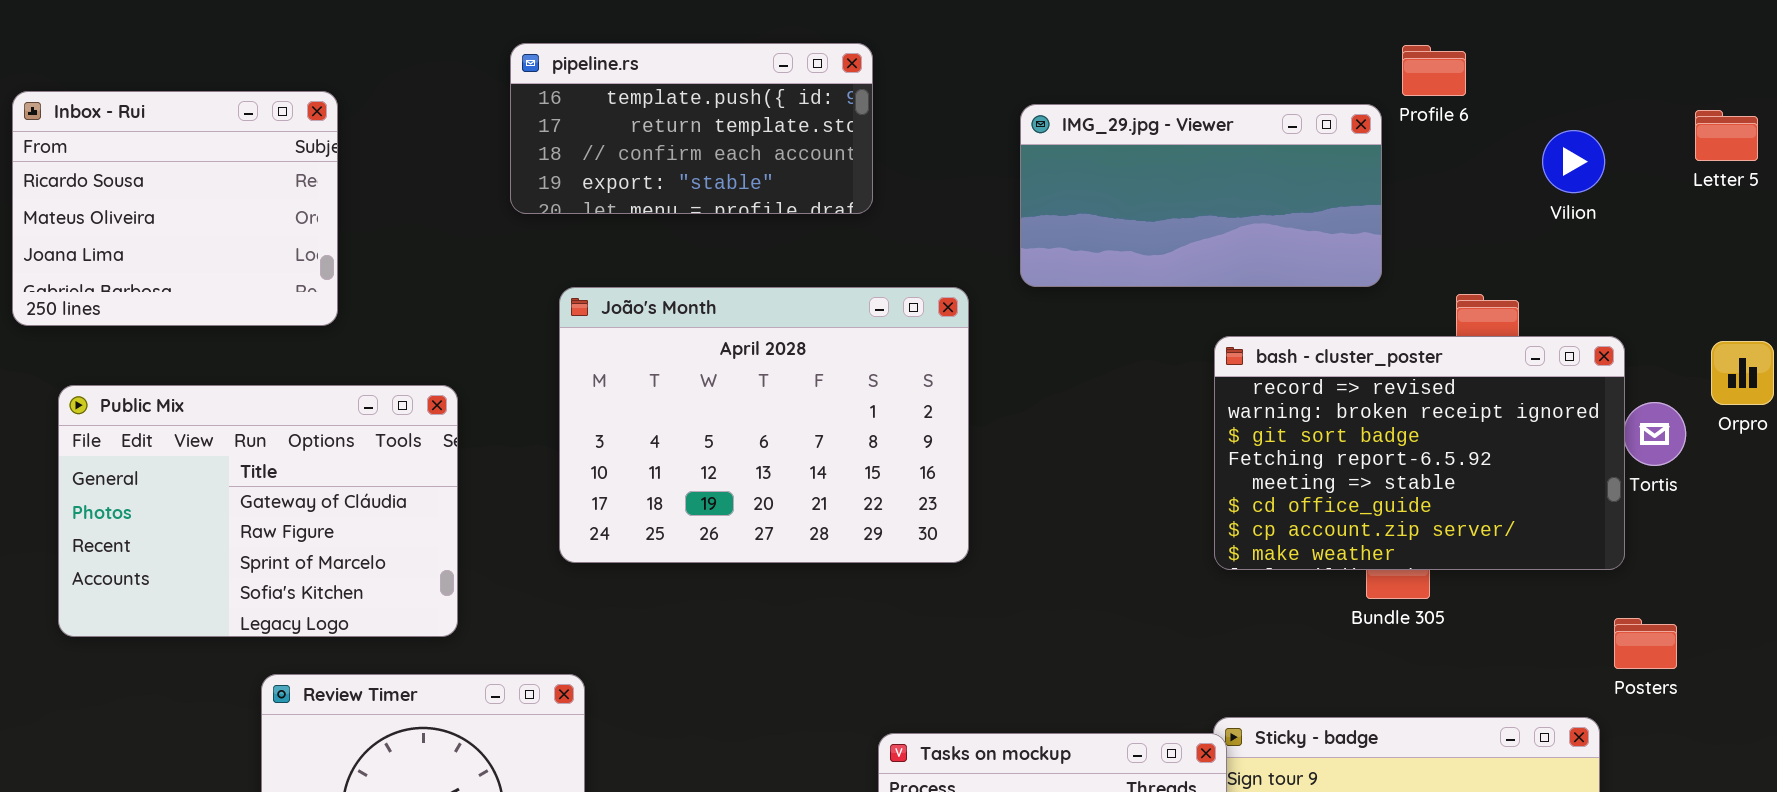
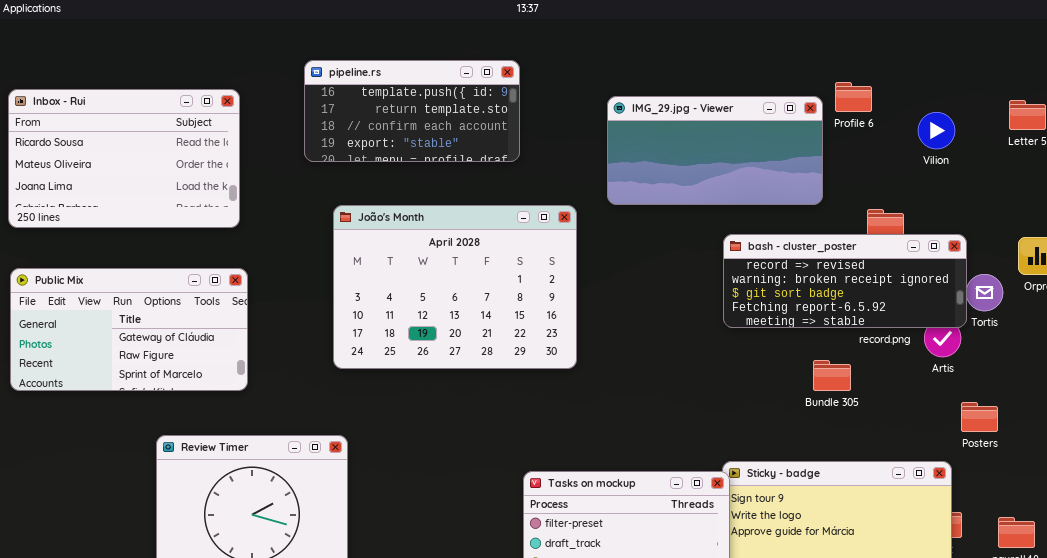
Profile 6: [1402,45,1466,96] -> [835,82,872,112], moved
Inbox - Rui: [12,91,338,326] -> [8,89,240,228], resized
bash - cluster_poster: [1214,336,1625,570] -> [723,234,967,328], resized
Public Mix: [58,385,458,637] -> [10,268,248,391], moved, resized

